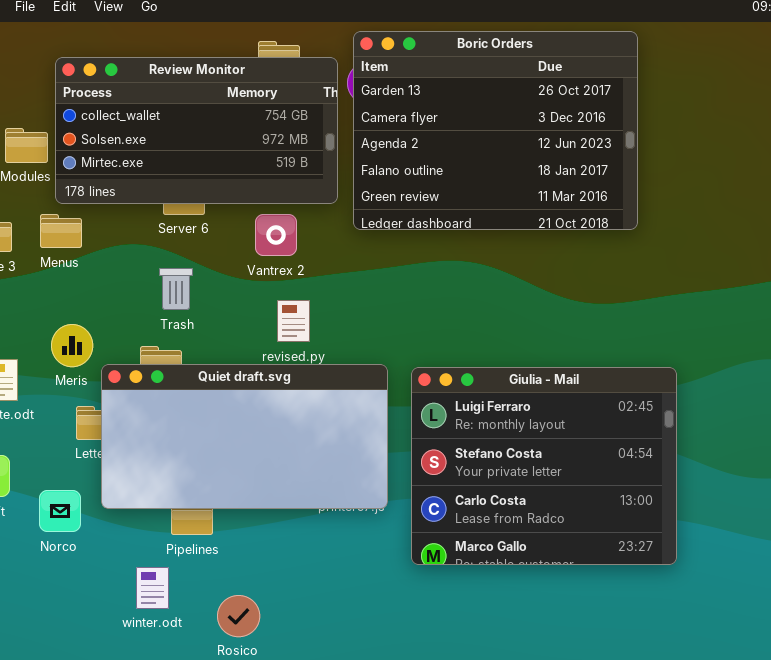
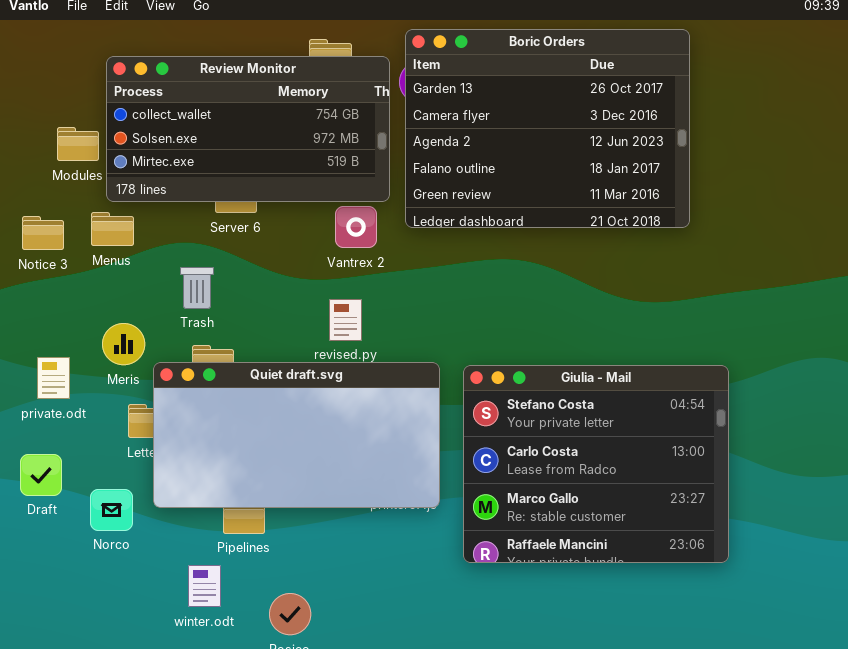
Vantrex 2: [255,214,297,256] -> [335,206,377,248], moved
Trash: [159,268,193,310] -> [180,267,214,309], moved
Giulia - Mail: [411,367,677,565] -> [463,365,729,563], scrolled down 1 row

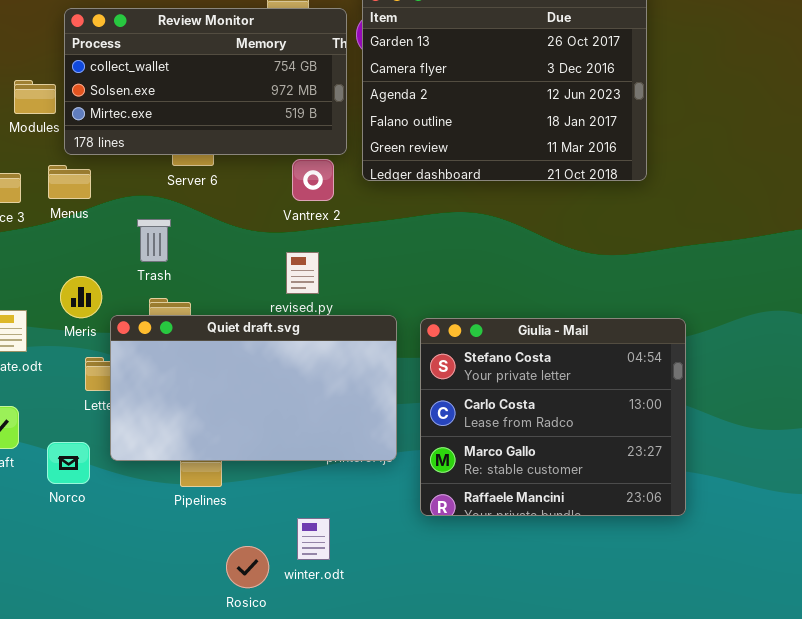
winter.odt: [188,565,221,607] -> [297,518,330,560], moved

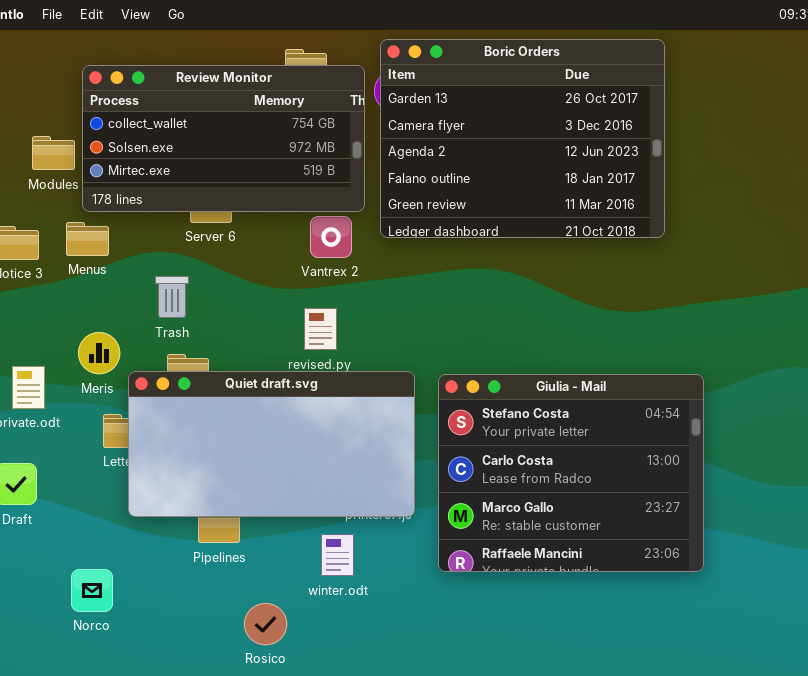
Norco: [47,442,90,484] -> [71,569,113,612], moved
winter.odt: [297,518,330,560] -> [321,534,354,576], moved

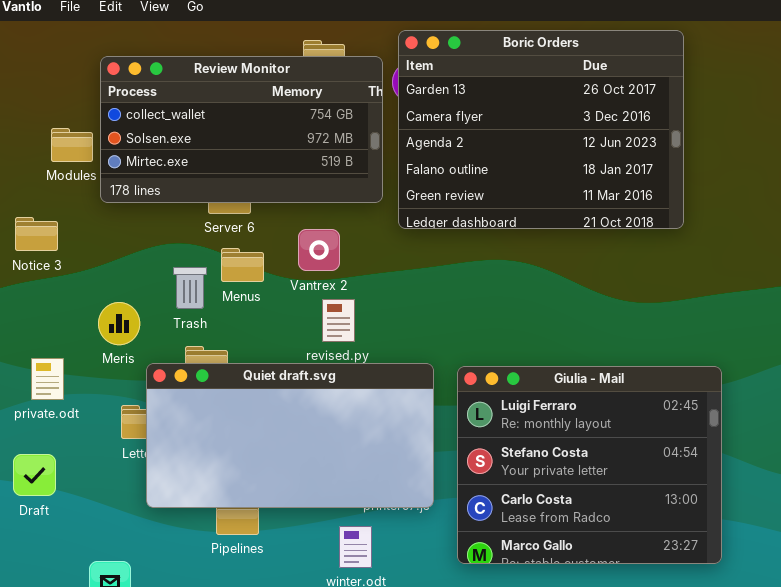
Vantrex 2: [310,216,352,258] -> [298,229,340,271], moved
Menus: [66,222,109,256] -> [221,248,264,282], moved
Meris: [78,332,120,374] -> [98,302,140,345], moved
Giulia - Mail: [438,374,704,572] -> [457,366,722,564], scrolled up 1 row

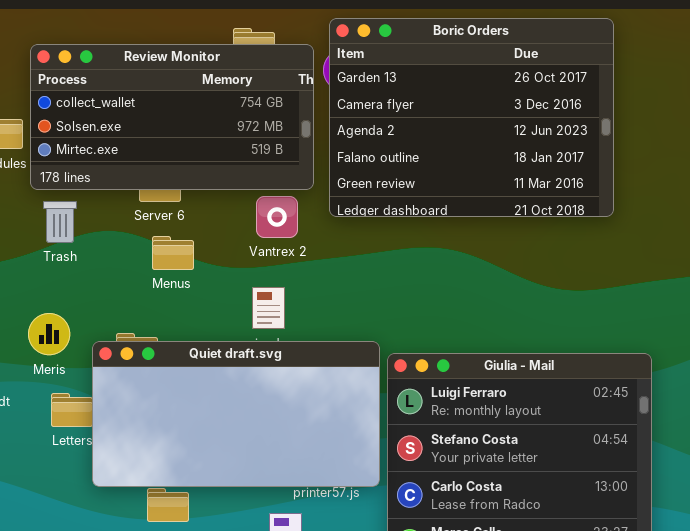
Vantrex 2: [298,229,340,271] -> [256,196,298,238], moved
Trash: [173,267,207,309] -> [43,201,77,243], moved
Meris: [98,302,140,345] -> [28,313,70,355], moved
Quiet draft.svg: [146,363,434,508] -> [92,341,380,487], moved

